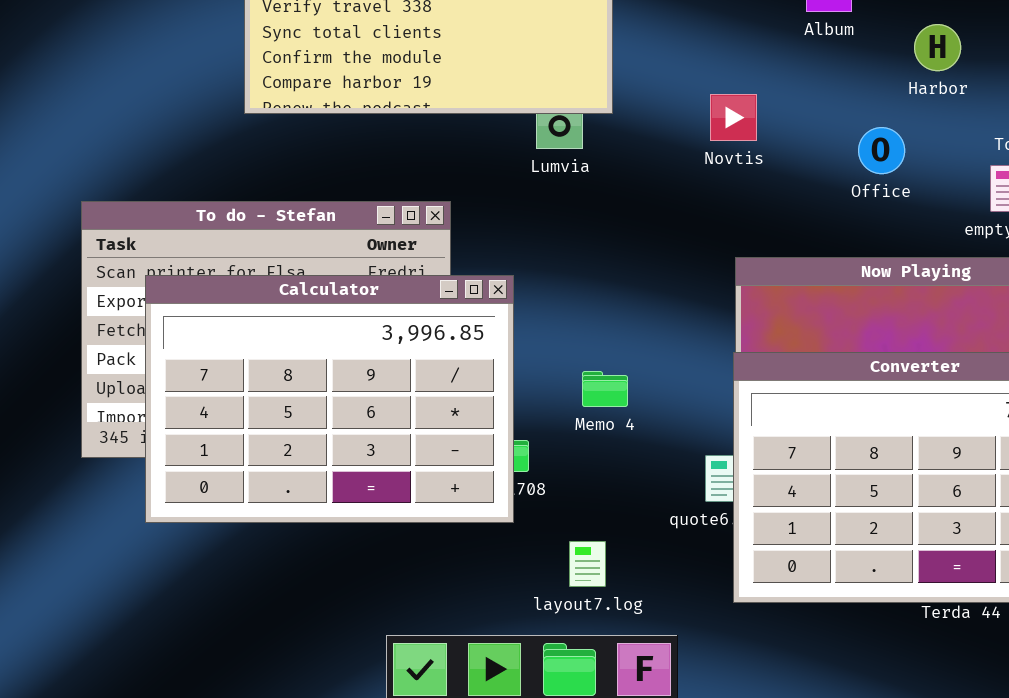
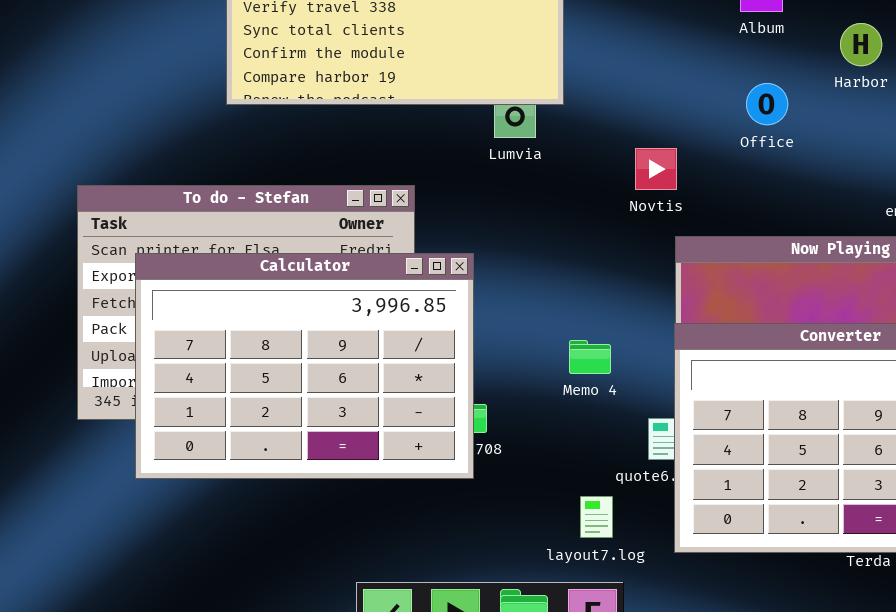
Novtis: [710,94,757,141] -> [635,148,677,190], moved
Office: [858,127,905,174] -> [746,83,788,125], moved
Memo 4: [582,371,628,407] -> [569,340,611,374], moved
layout7.log: [569,541,606,587] -> [580,496,613,538], moved

